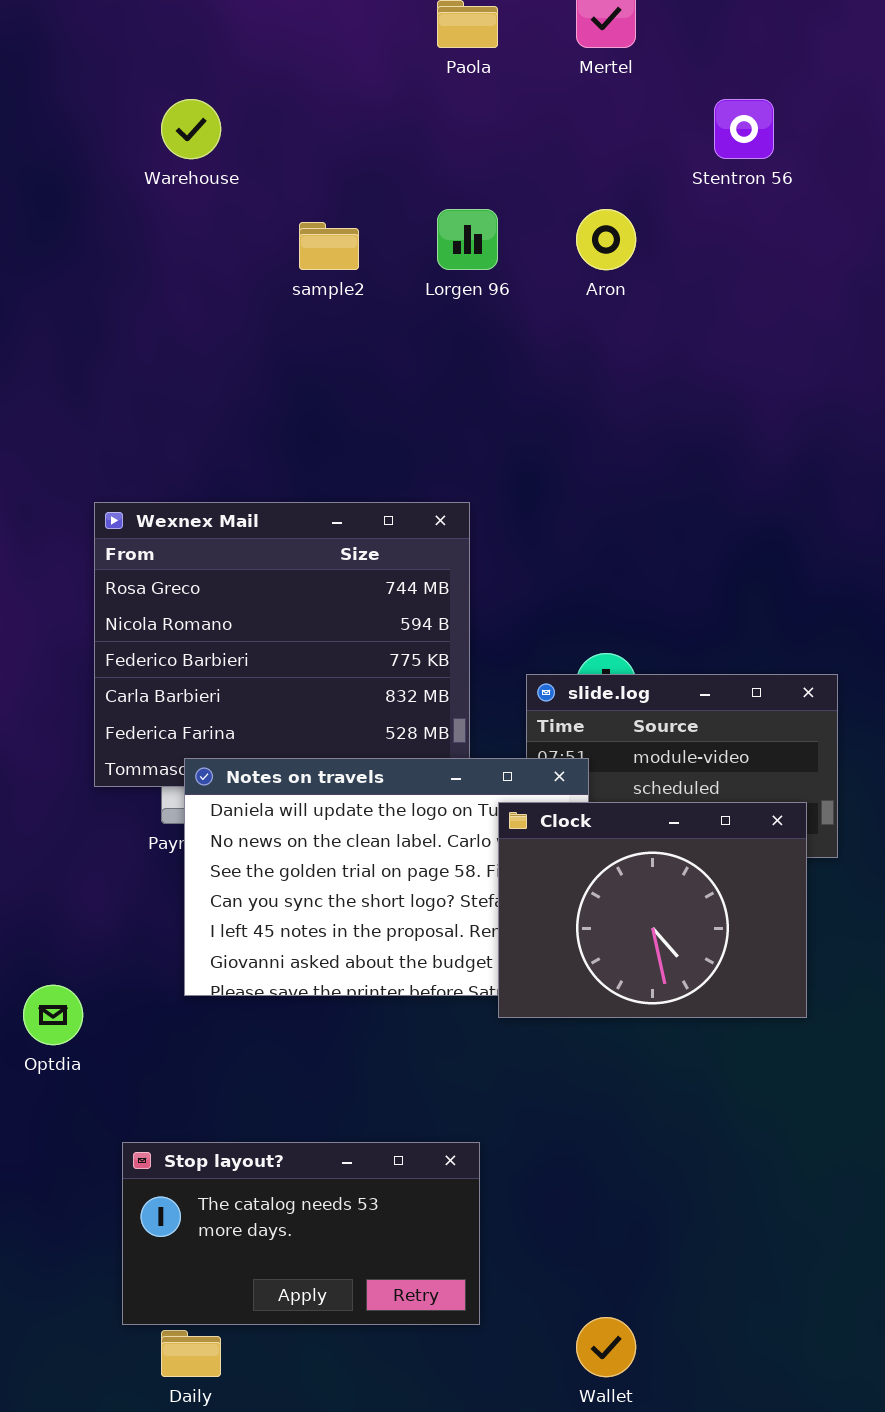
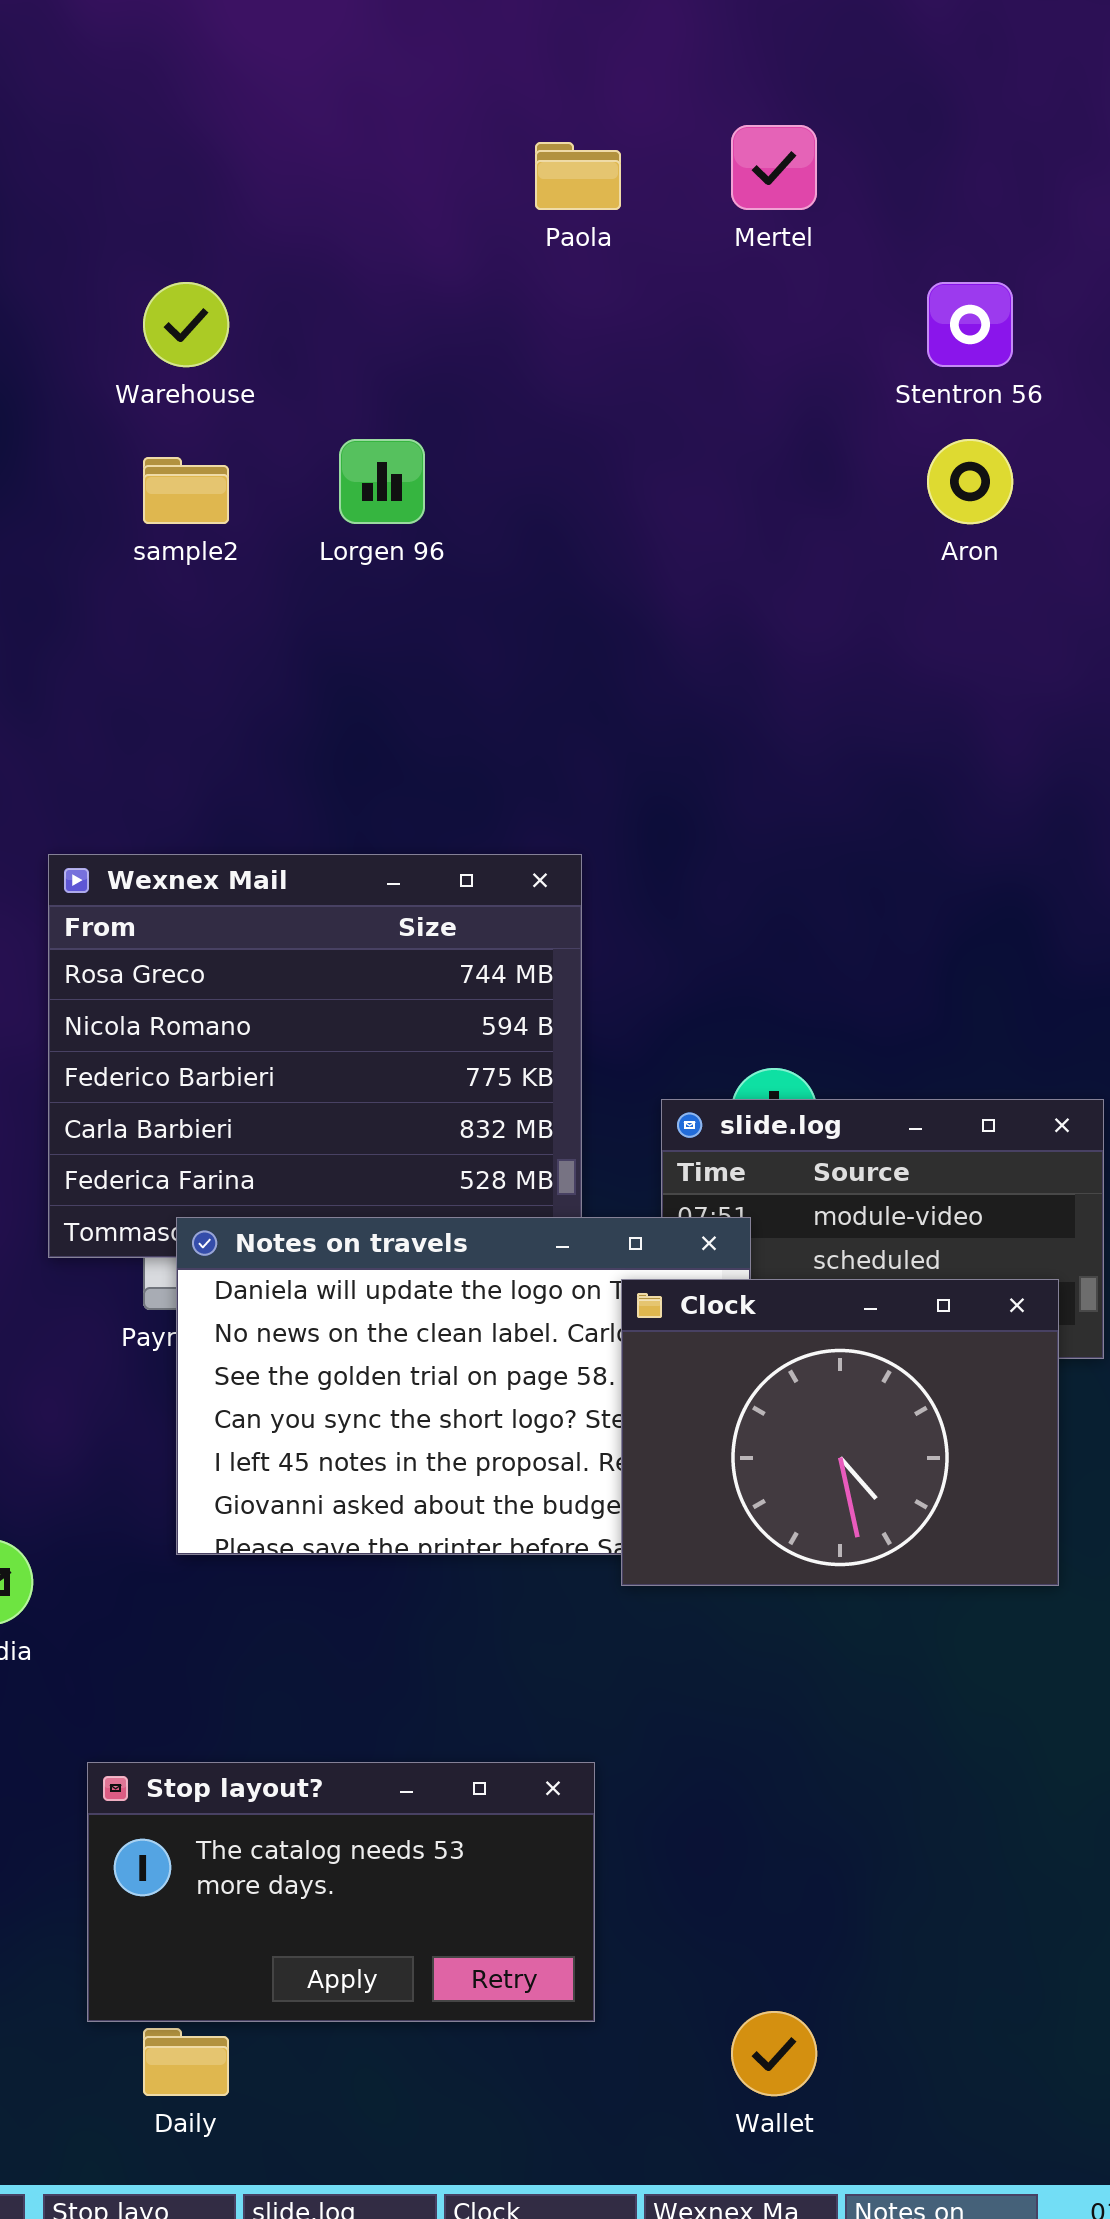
Lorgen 96: [437,209,498,270] -> [339,439,425,524], moved
Aron: [576,209,636,270] -> [927,439,1013,524], moved
sample2: [299,222,359,270] -> [143,457,229,524], moved

